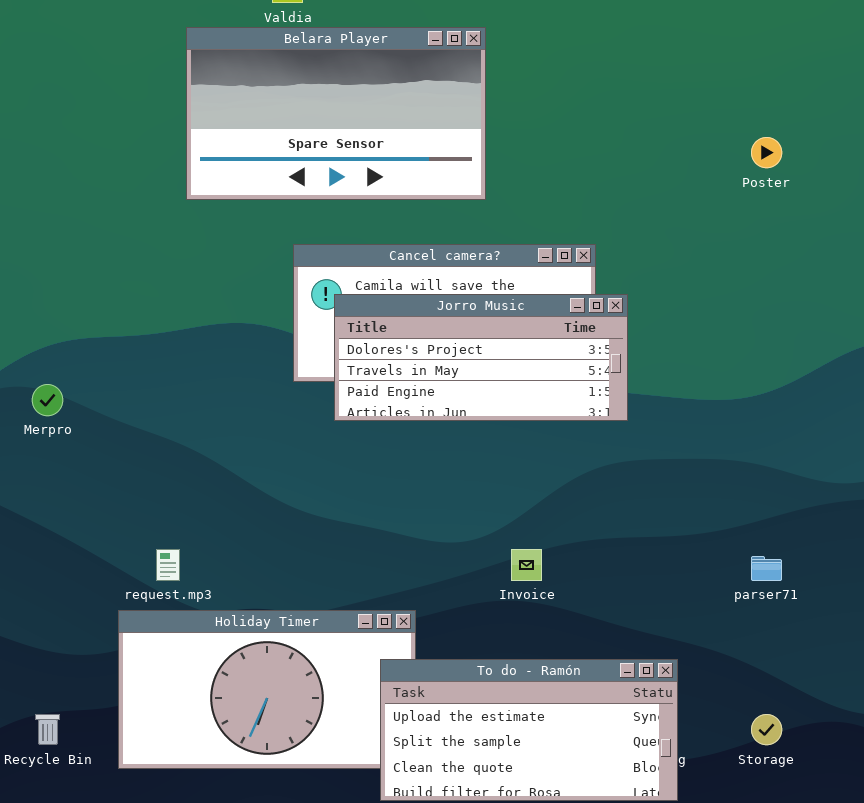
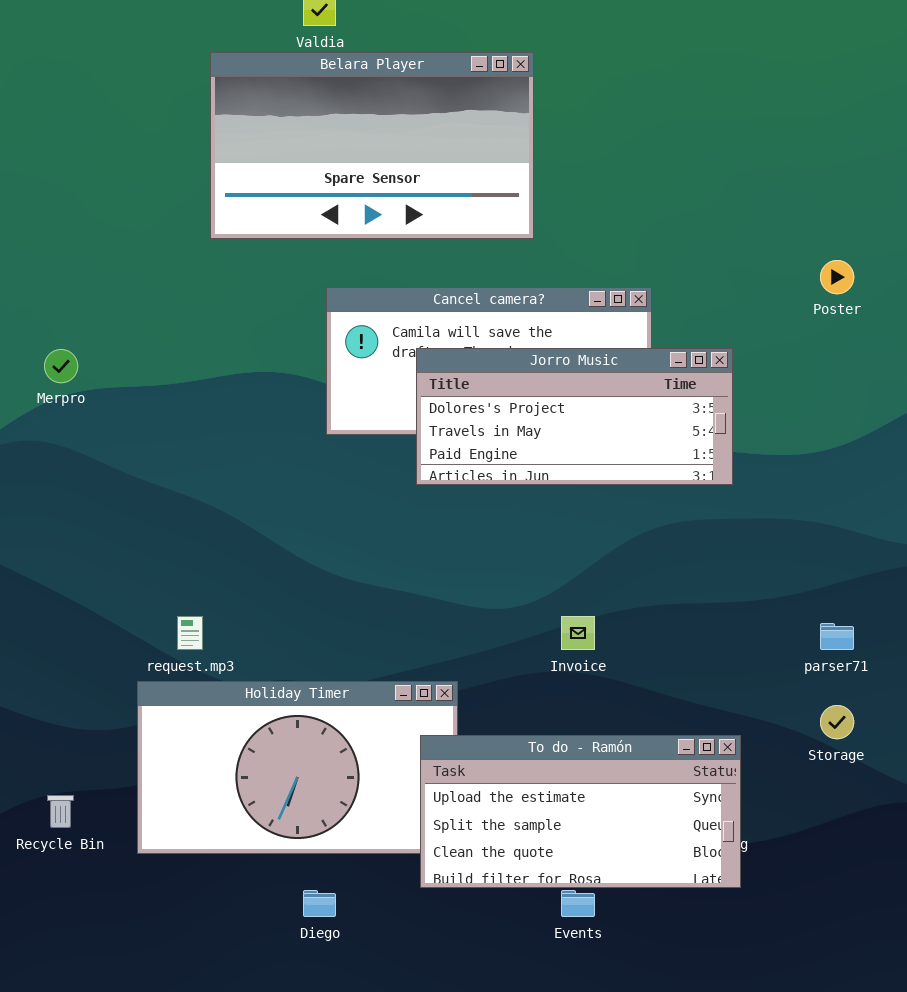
Poster: [751,137,782,168] -> [820,260,854,294], moved
Jorro Music: [334,294,628,421] -> [416,348,733,485], moved
Merpro: [32,384,63,416] -> [44,349,78,383], moved
Storage: [751,714,782,745] -> [820,705,854,739], moved

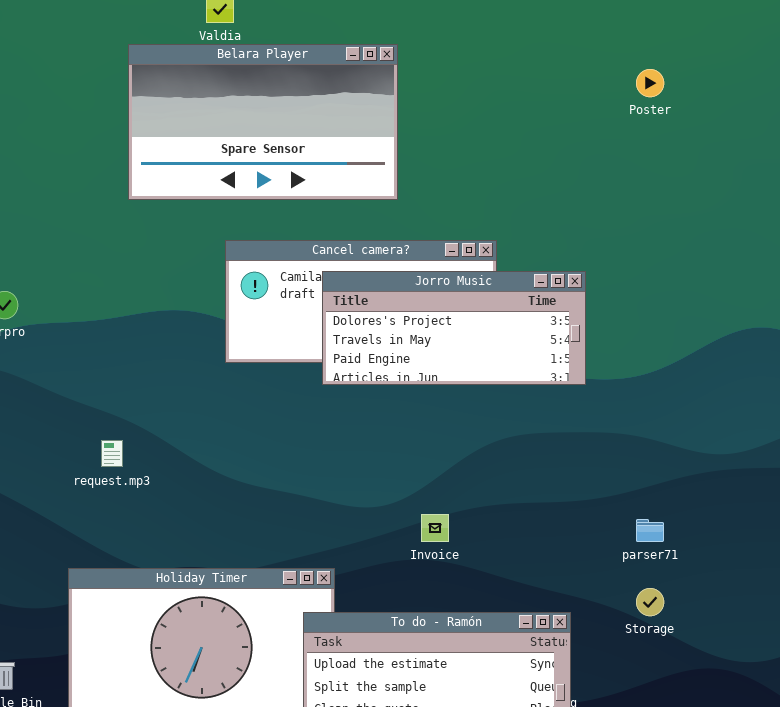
Poster: [820,260,854,294] -> [636,69,664,97], moved
Jorro Music: [416,348,733,485] -> [322,271,586,385], moved
request.mp3: [177,616,203,650] -> [101,440,123,467], moved

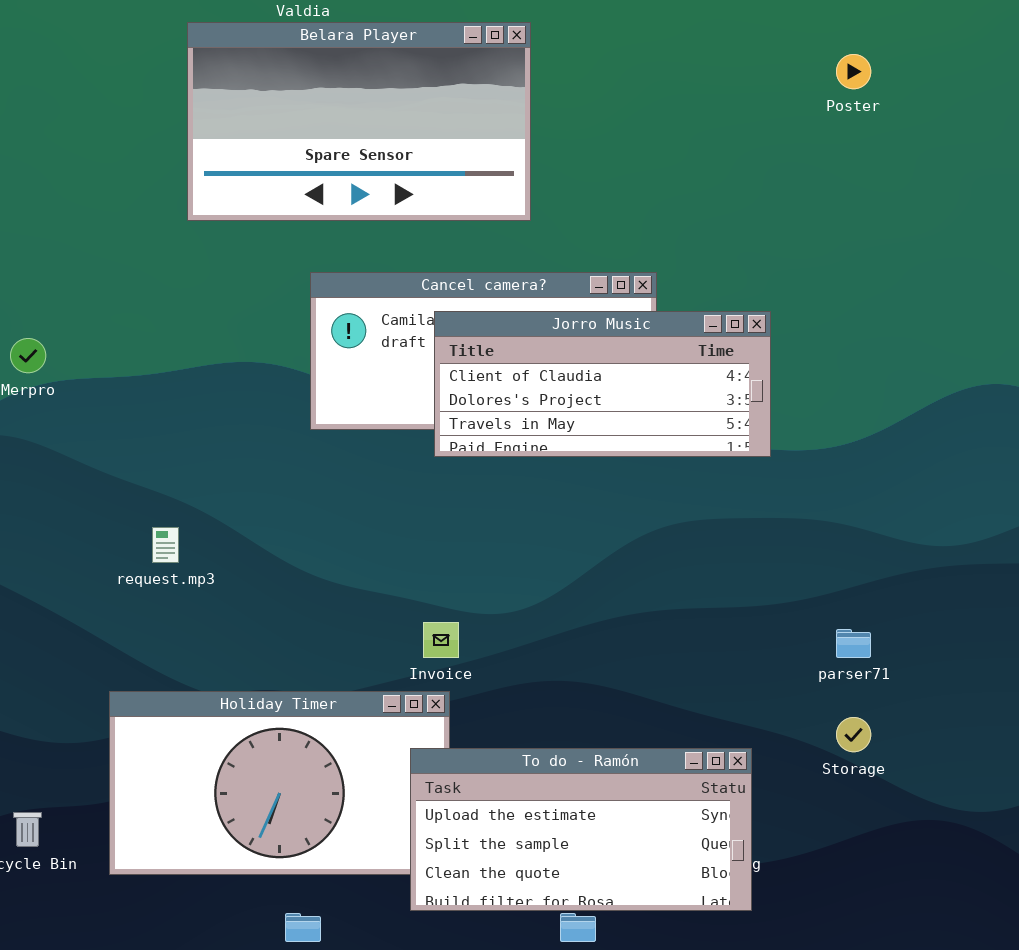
Jorro Music: [322,271,586,385] -> [434,311,771,457], scrolled up 1 row
Invoice: [421,514,449,542] -> [423,622,459,658], moved

